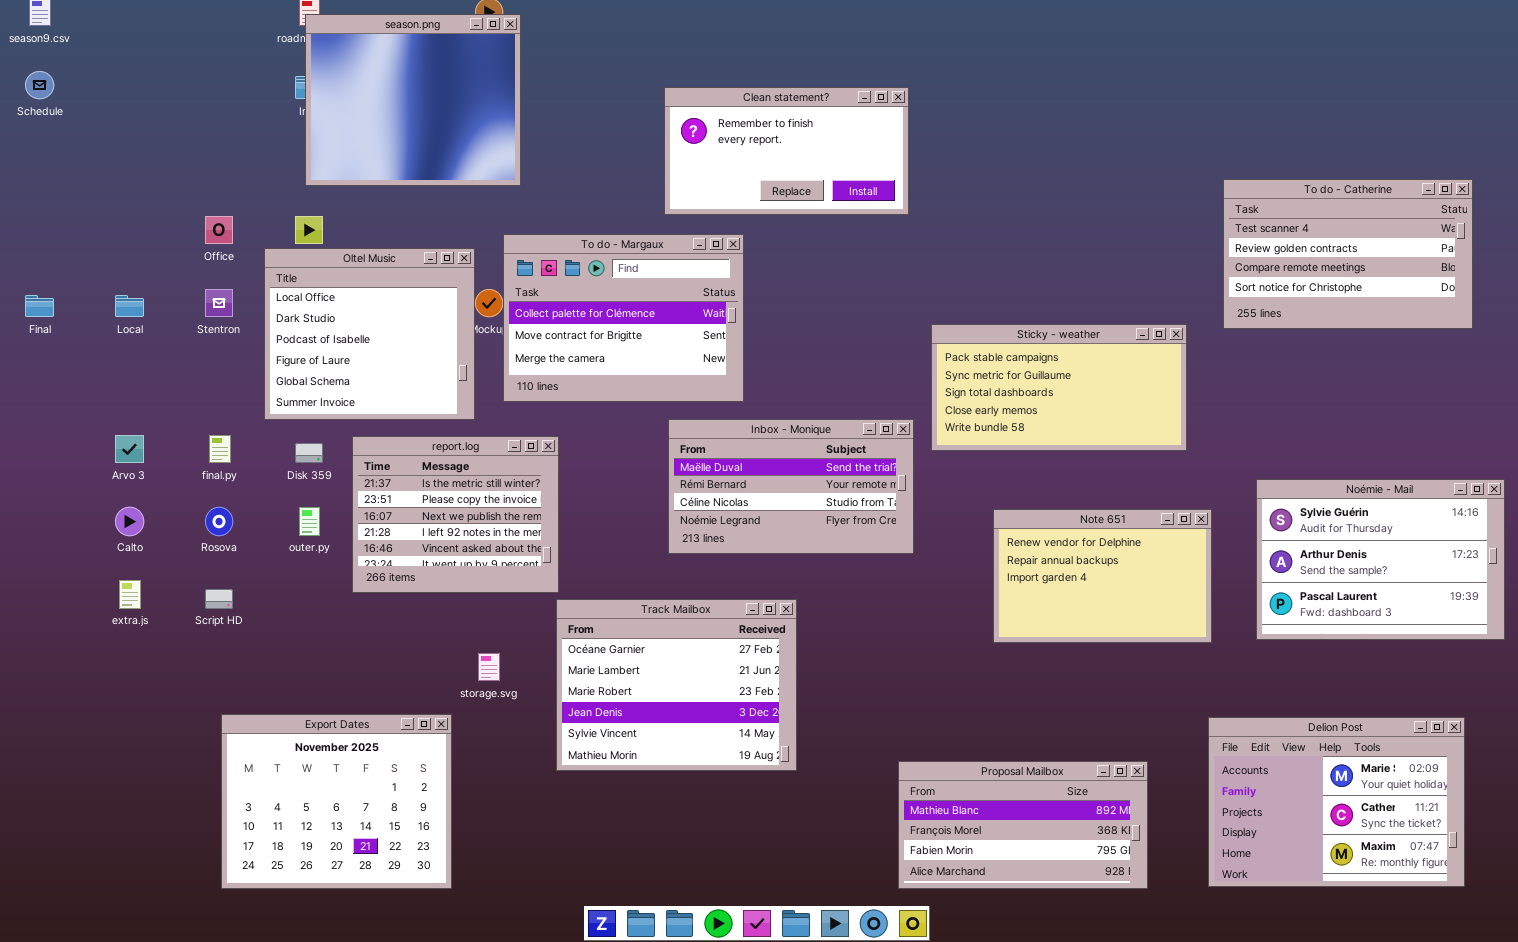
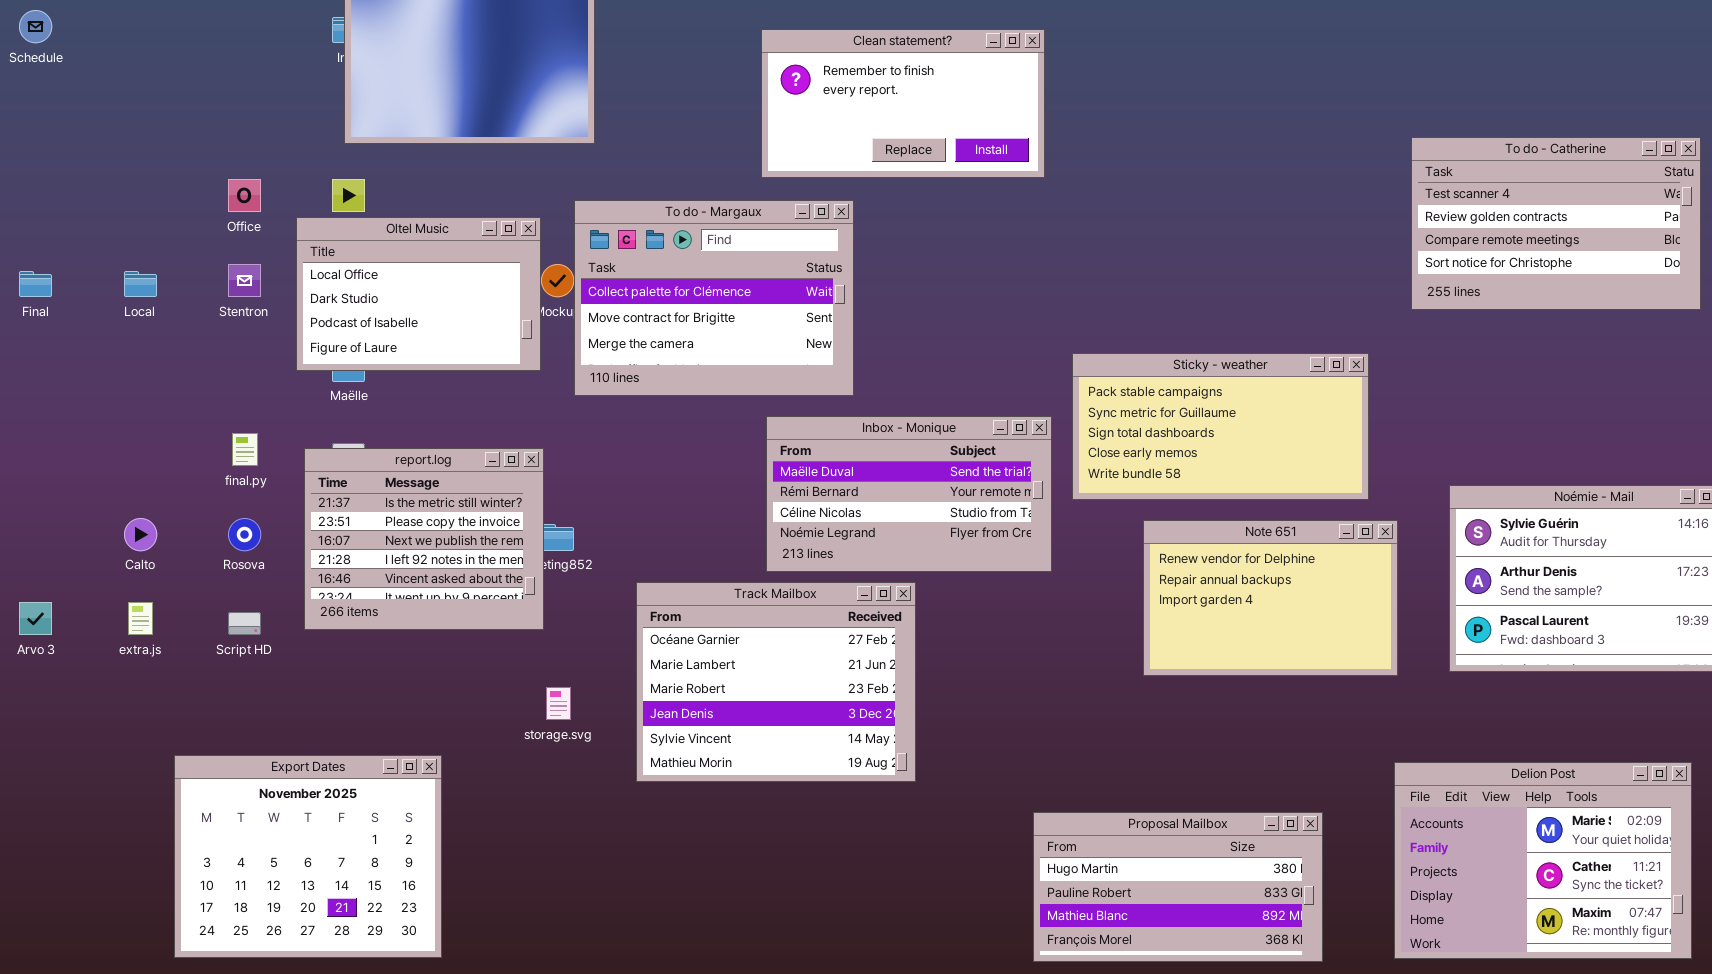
Oltel Music: [264,248,475,420] -> [296,217,541,371], resized
Sticky - weather: [931,324,1187,451] -> [1072,353,1369,500], moved
Arvo 3: [115,435,144,463] -> [19,602,52,635], moved
report.log: [352,436,559,593] -> [304,448,544,630], moved
Track Mailbox: [556,599,797,771] -> [636,582,916,782], moved
Export Dates: [221,714,452,889] -> [174,755,442,958], moved
Proposal Mailbox: [898,761,1148,889] -> [1033,812,1323,962], scrolled up 2 rows

